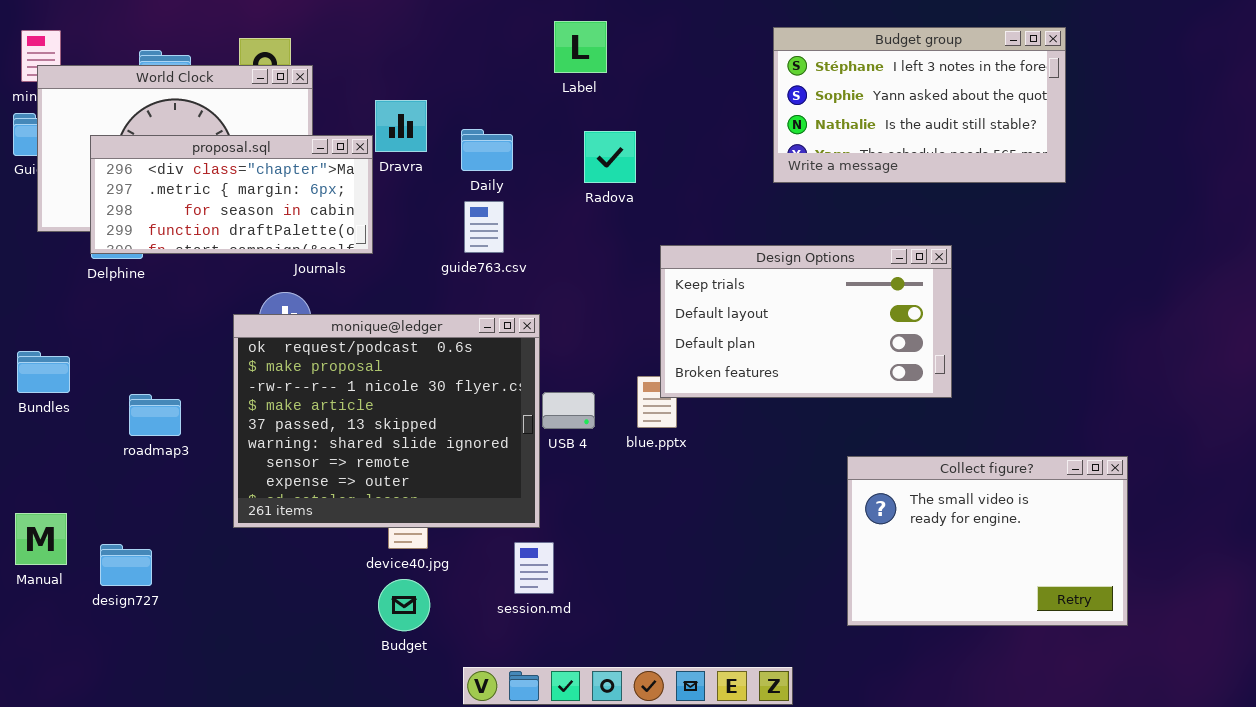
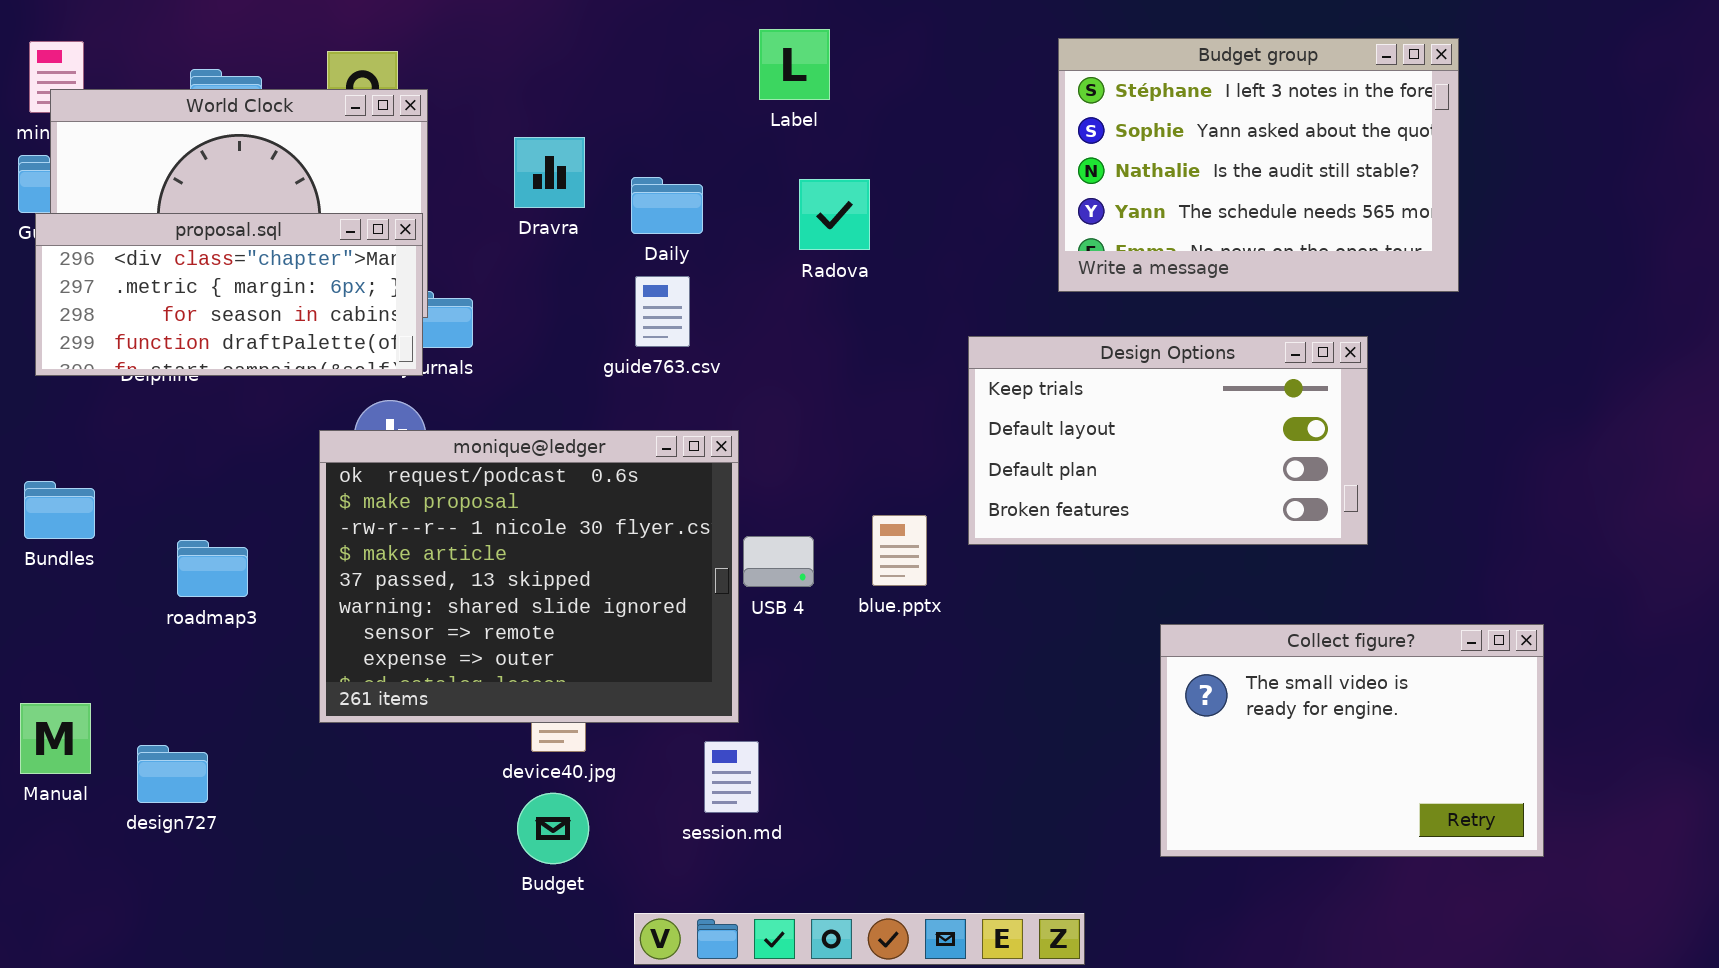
Budget group: [773,27,1066,183] -> [1058,38,1459,292], resized
proposal.sql: [90,135,373,254] -> [35,213,423,376], moved
Design Options: [660,245,952,398] -> [968,336,1368,545], moved

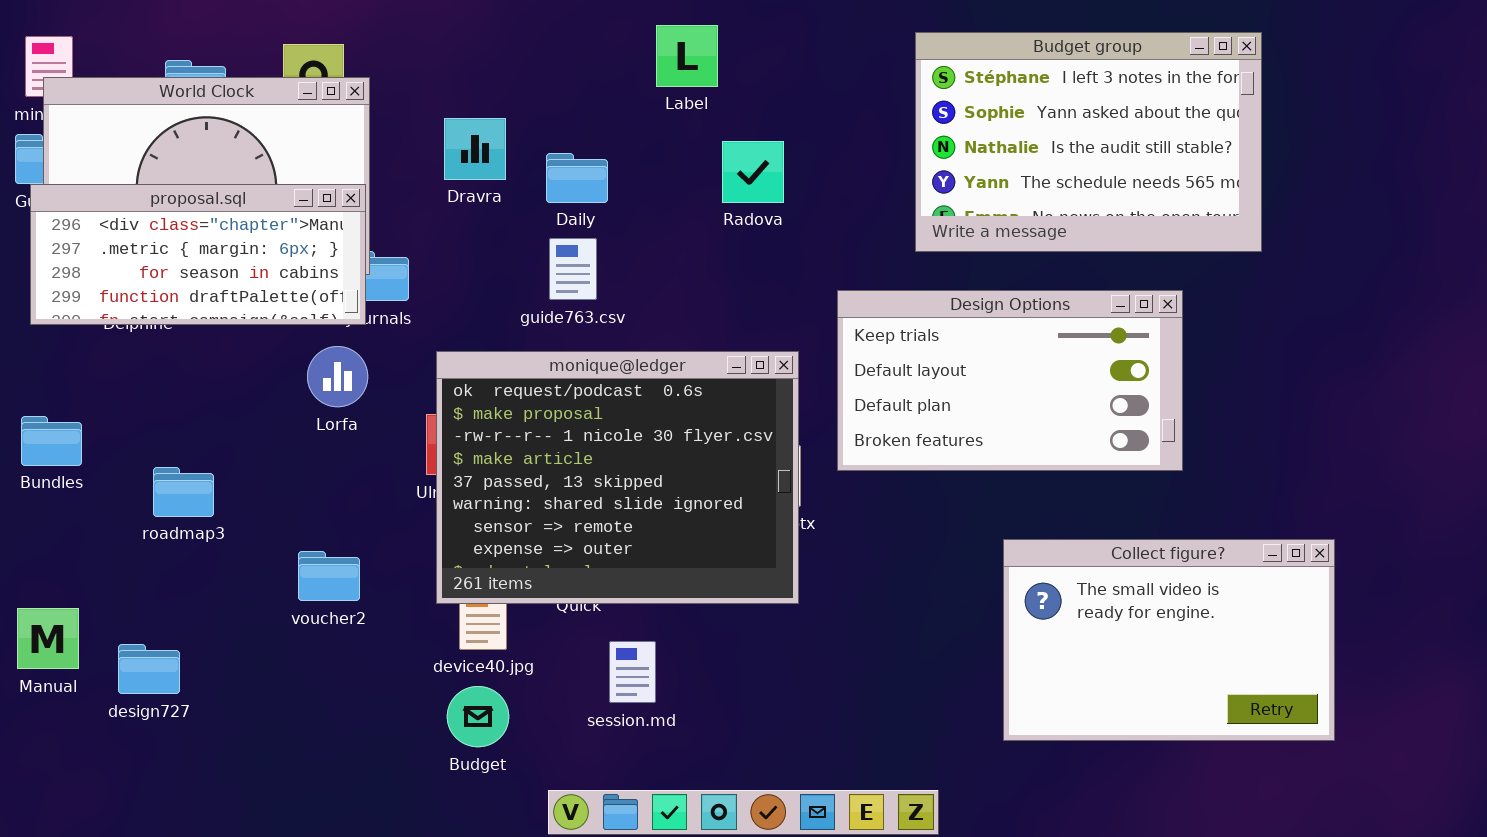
Radova: [799,179,870,250] -> [722,141,784,203], moved
monique@ledger: [319,430,739,723] -> [436,351,799,604], moved

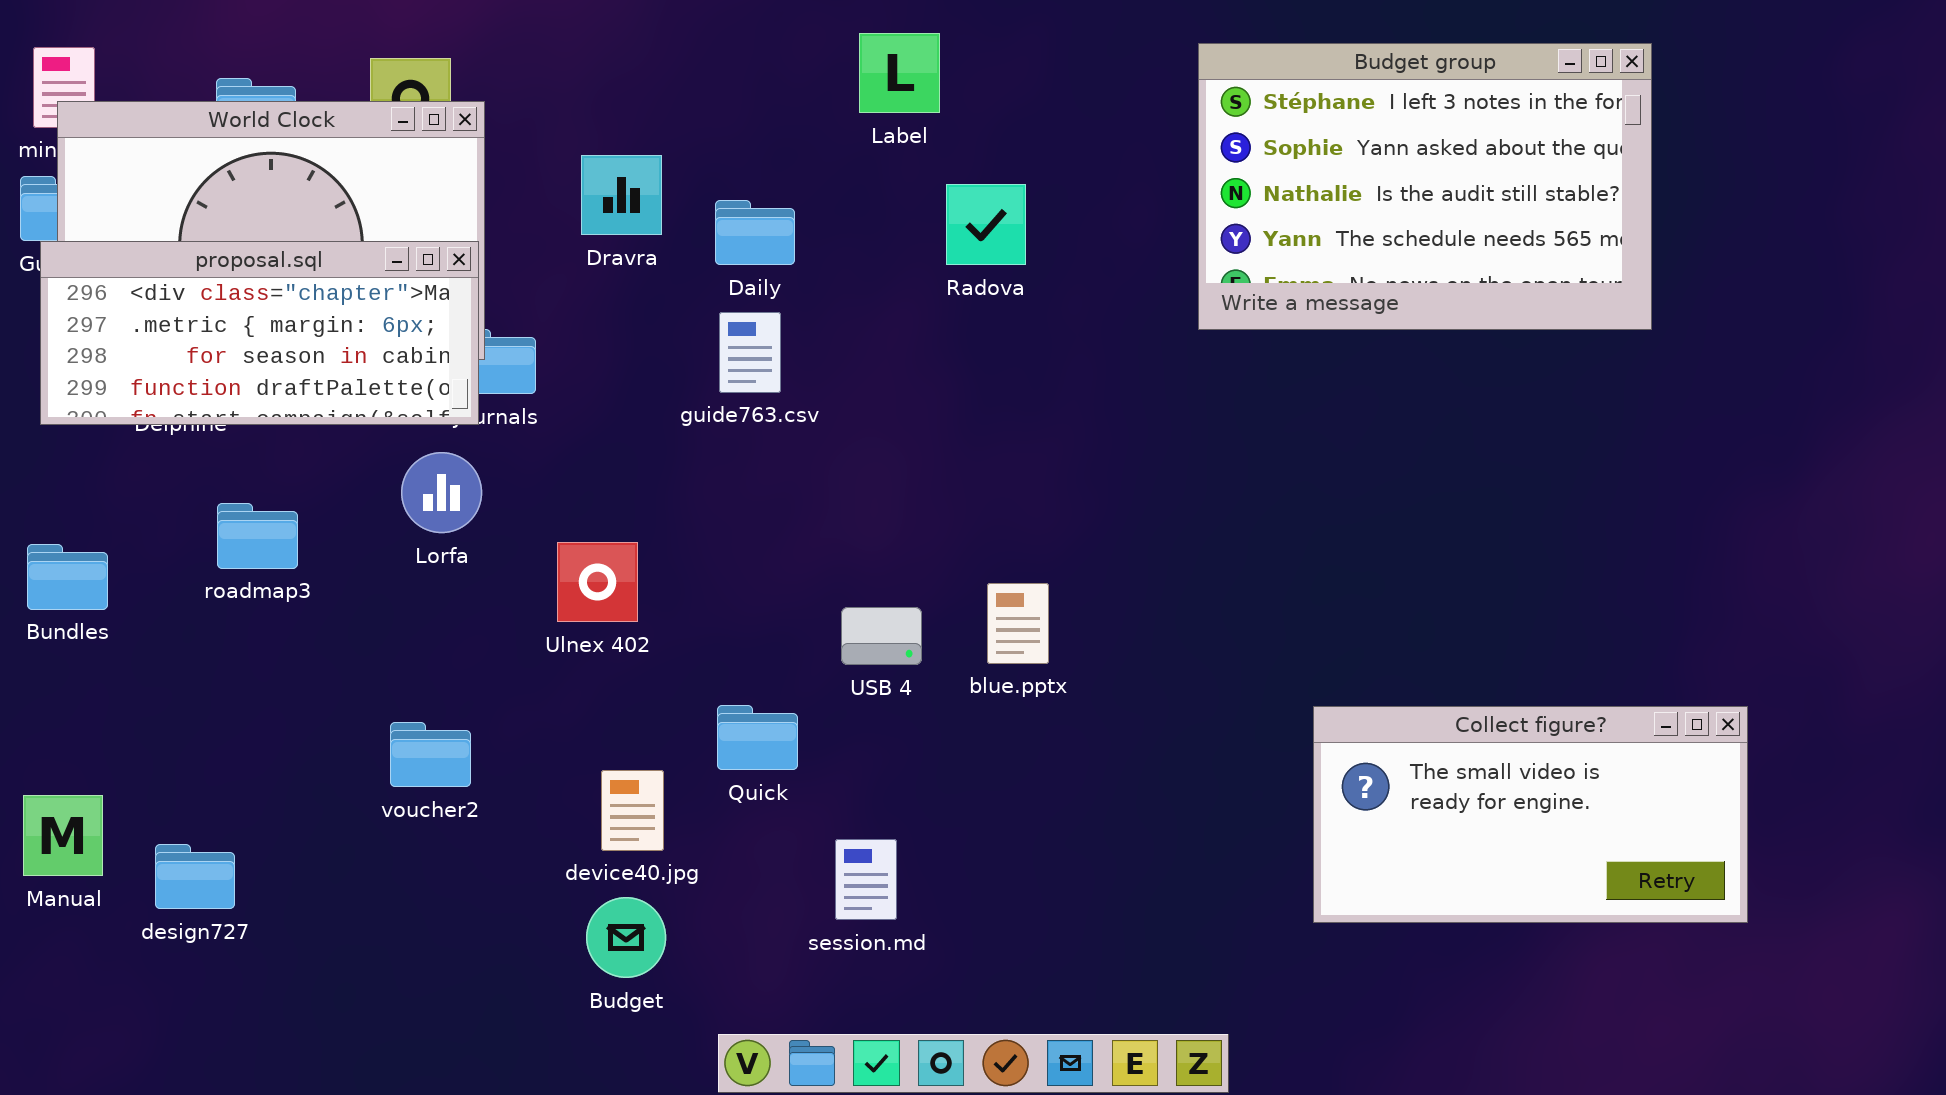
Design Options: [837,290,1183,471] -> none, closed
monique@ledger: [436,351,799,604] -> none, closed
roadmap3: [153,467,214,517] -> [217,503,298,569], moved
Collect figure?: [1003,539,1335,741] -> [1313,706,1748,923], resized
session.md: [609,641,656,703] -> [835,839,897,920], moved

